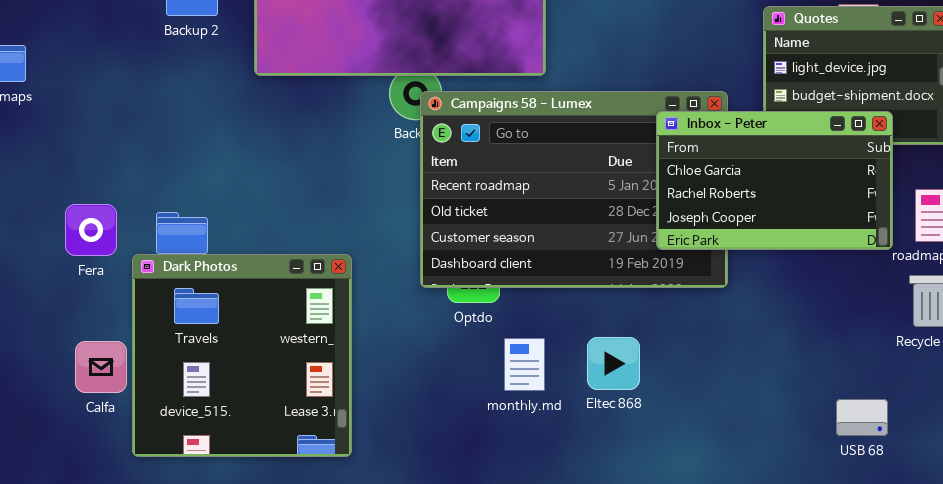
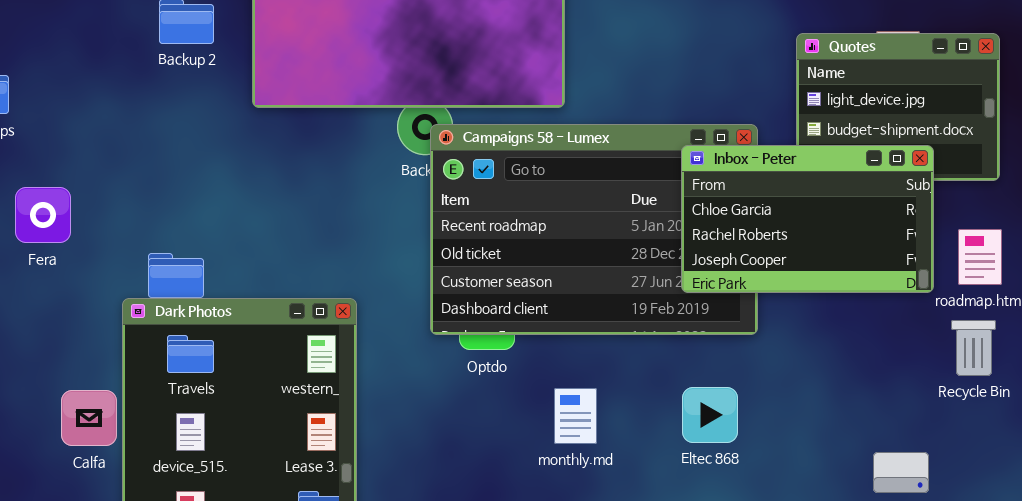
Fera: [65,204,117,256] -> [15,187,71,243], moved
Eltec 868: [587,337,640,390] -> [682,387,738,443], moved
monthly.md: [504,338,545,391] -> [554,388,597,444], moved

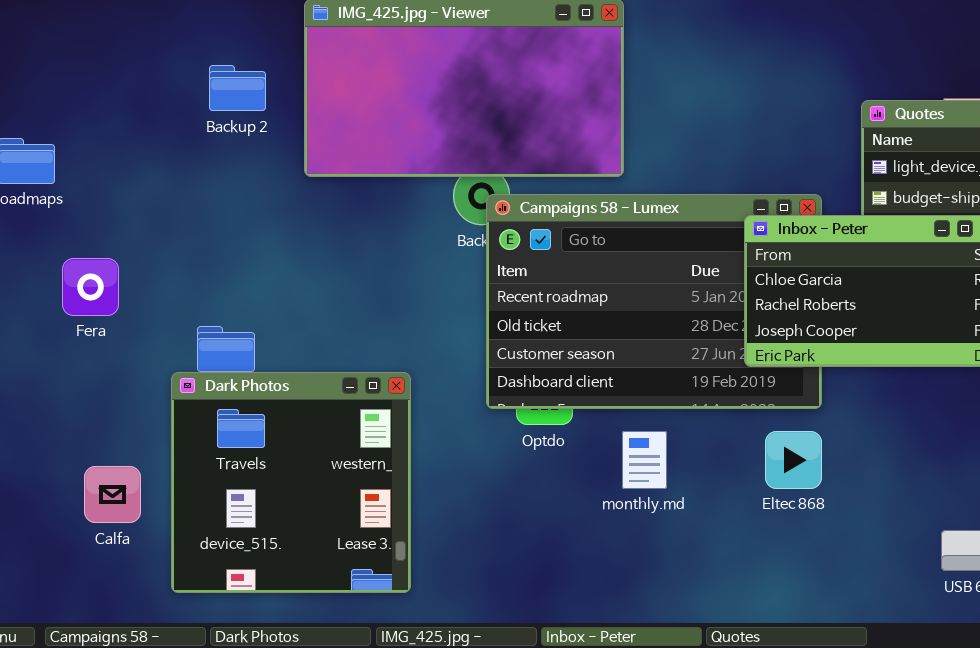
Eltec 868: [682,387,738,443] -> [765,431,822,489], moved
monthly.md: [554,388,597,444] -> [622,431,667,489], moved
Calfa: [61,390,117,446] -> [84,466,141,523], moved

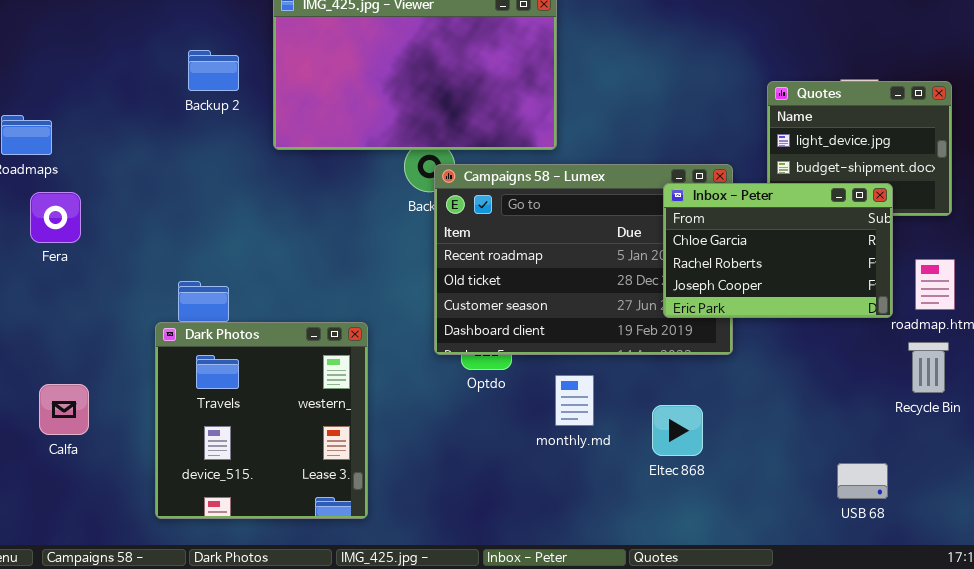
Fera: [62,258,119,316] -> [30,192,81,243], moved
Eltec 868: [765,431,822,489] -> [652,405,703,456], moved
Calfa: [84,466,141,523] -> [39,384,89,435], moved

